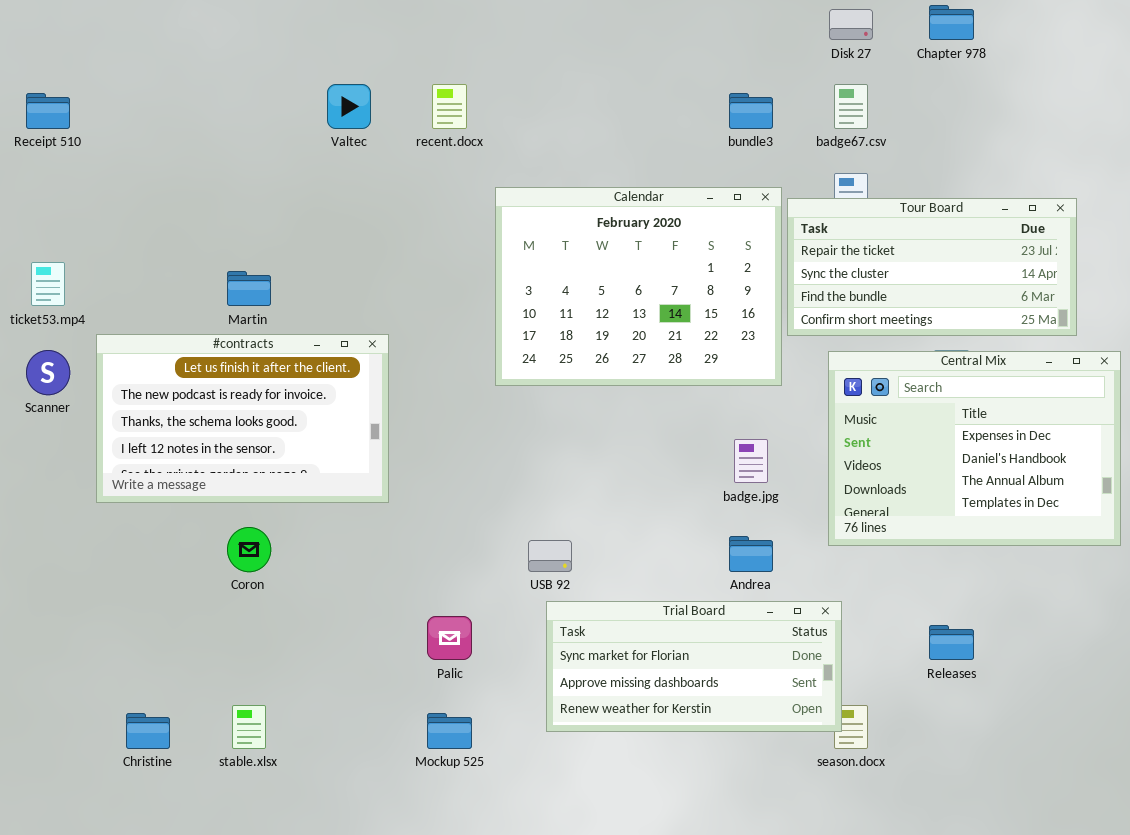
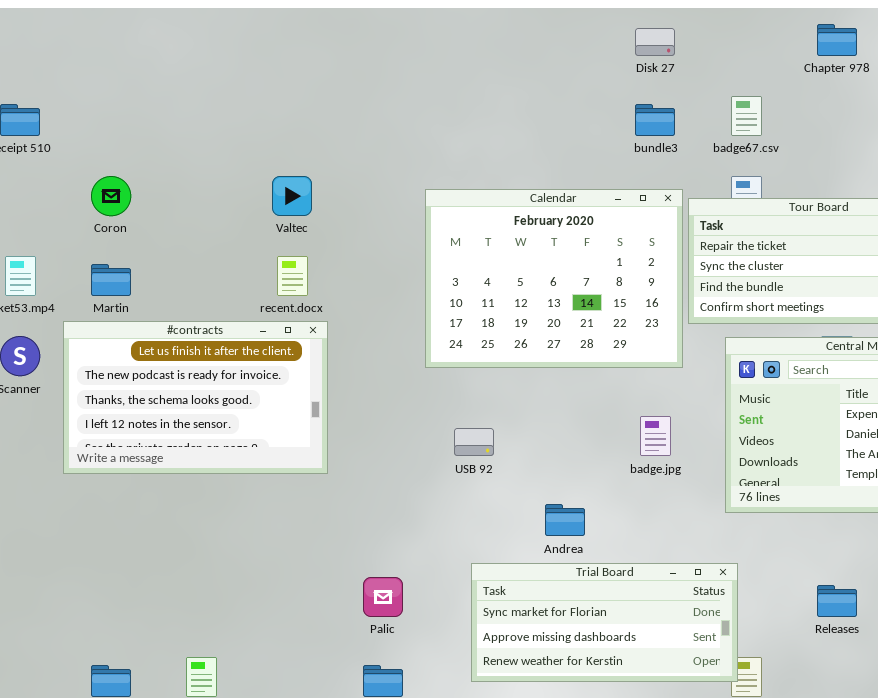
Disk 27: [829,9,873,40] -> [635,28,675,56], moved
Valtec: [327,84,371,129] -> [272,176,312,216], moved
recent.docx: [432,84,467,129] -> [277,256,308,296], moved
Martin: [227,271,271,306] -> [91,264,131,296], moved
Coron: [227,527,271,572] -> [91,176,131,216], moved
Andrea: [729,536,773,572] -> [545,504,585,536], moved
USB 92: [528,540,572,572] -> [454,428,494,456], moved

